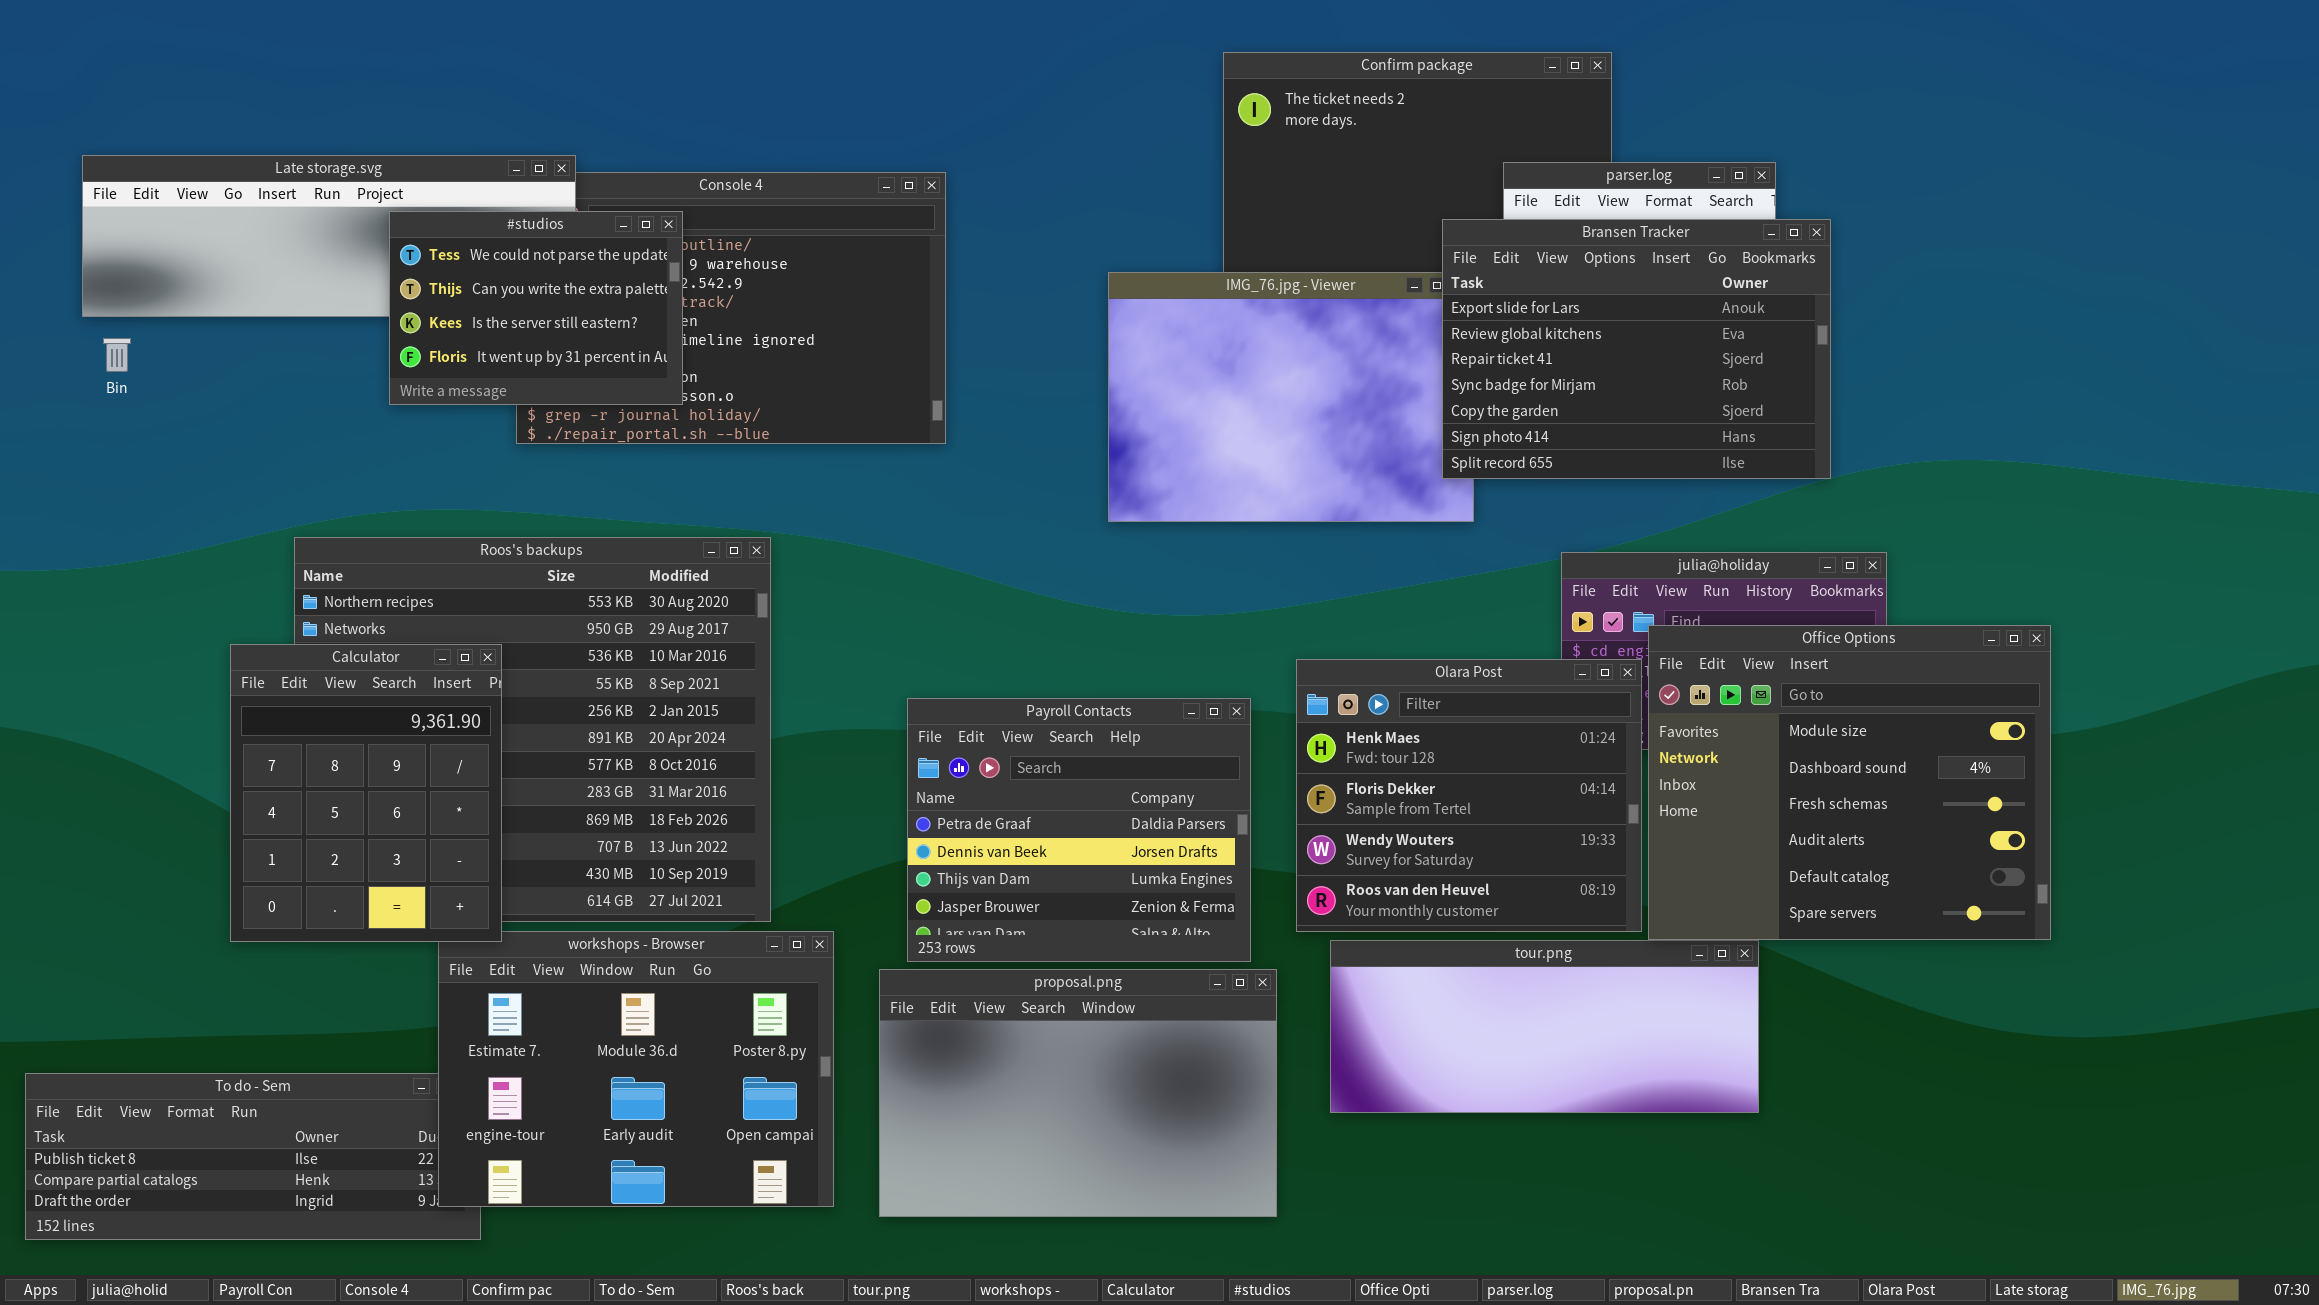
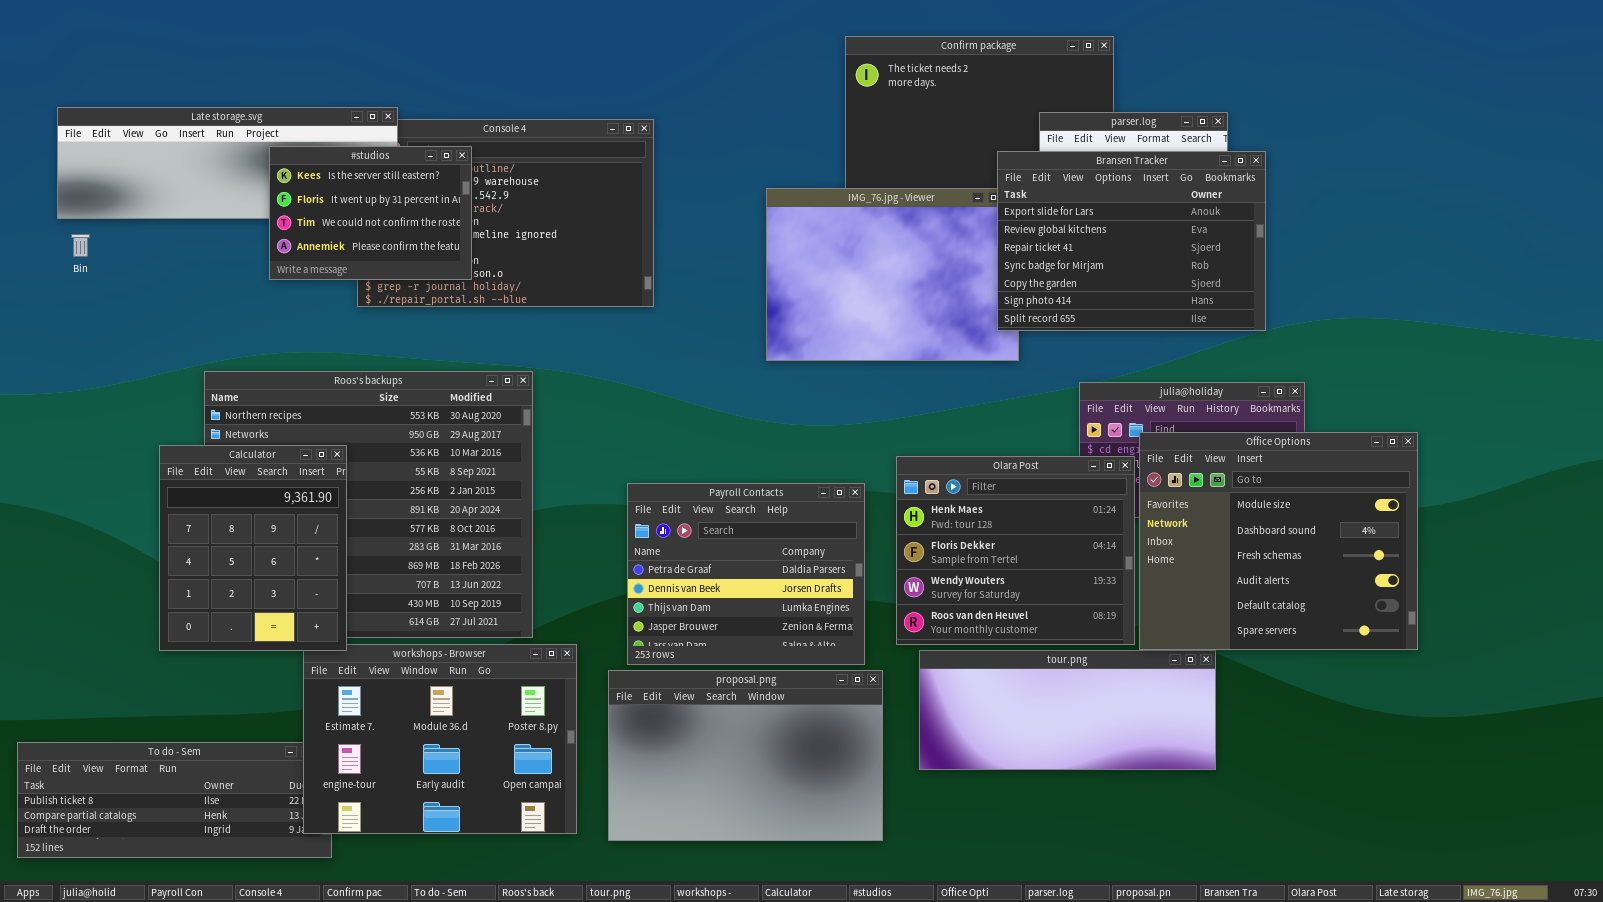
#studios: [389,211,683,405] -> [269,146,472,280], scrolled down 2 rows

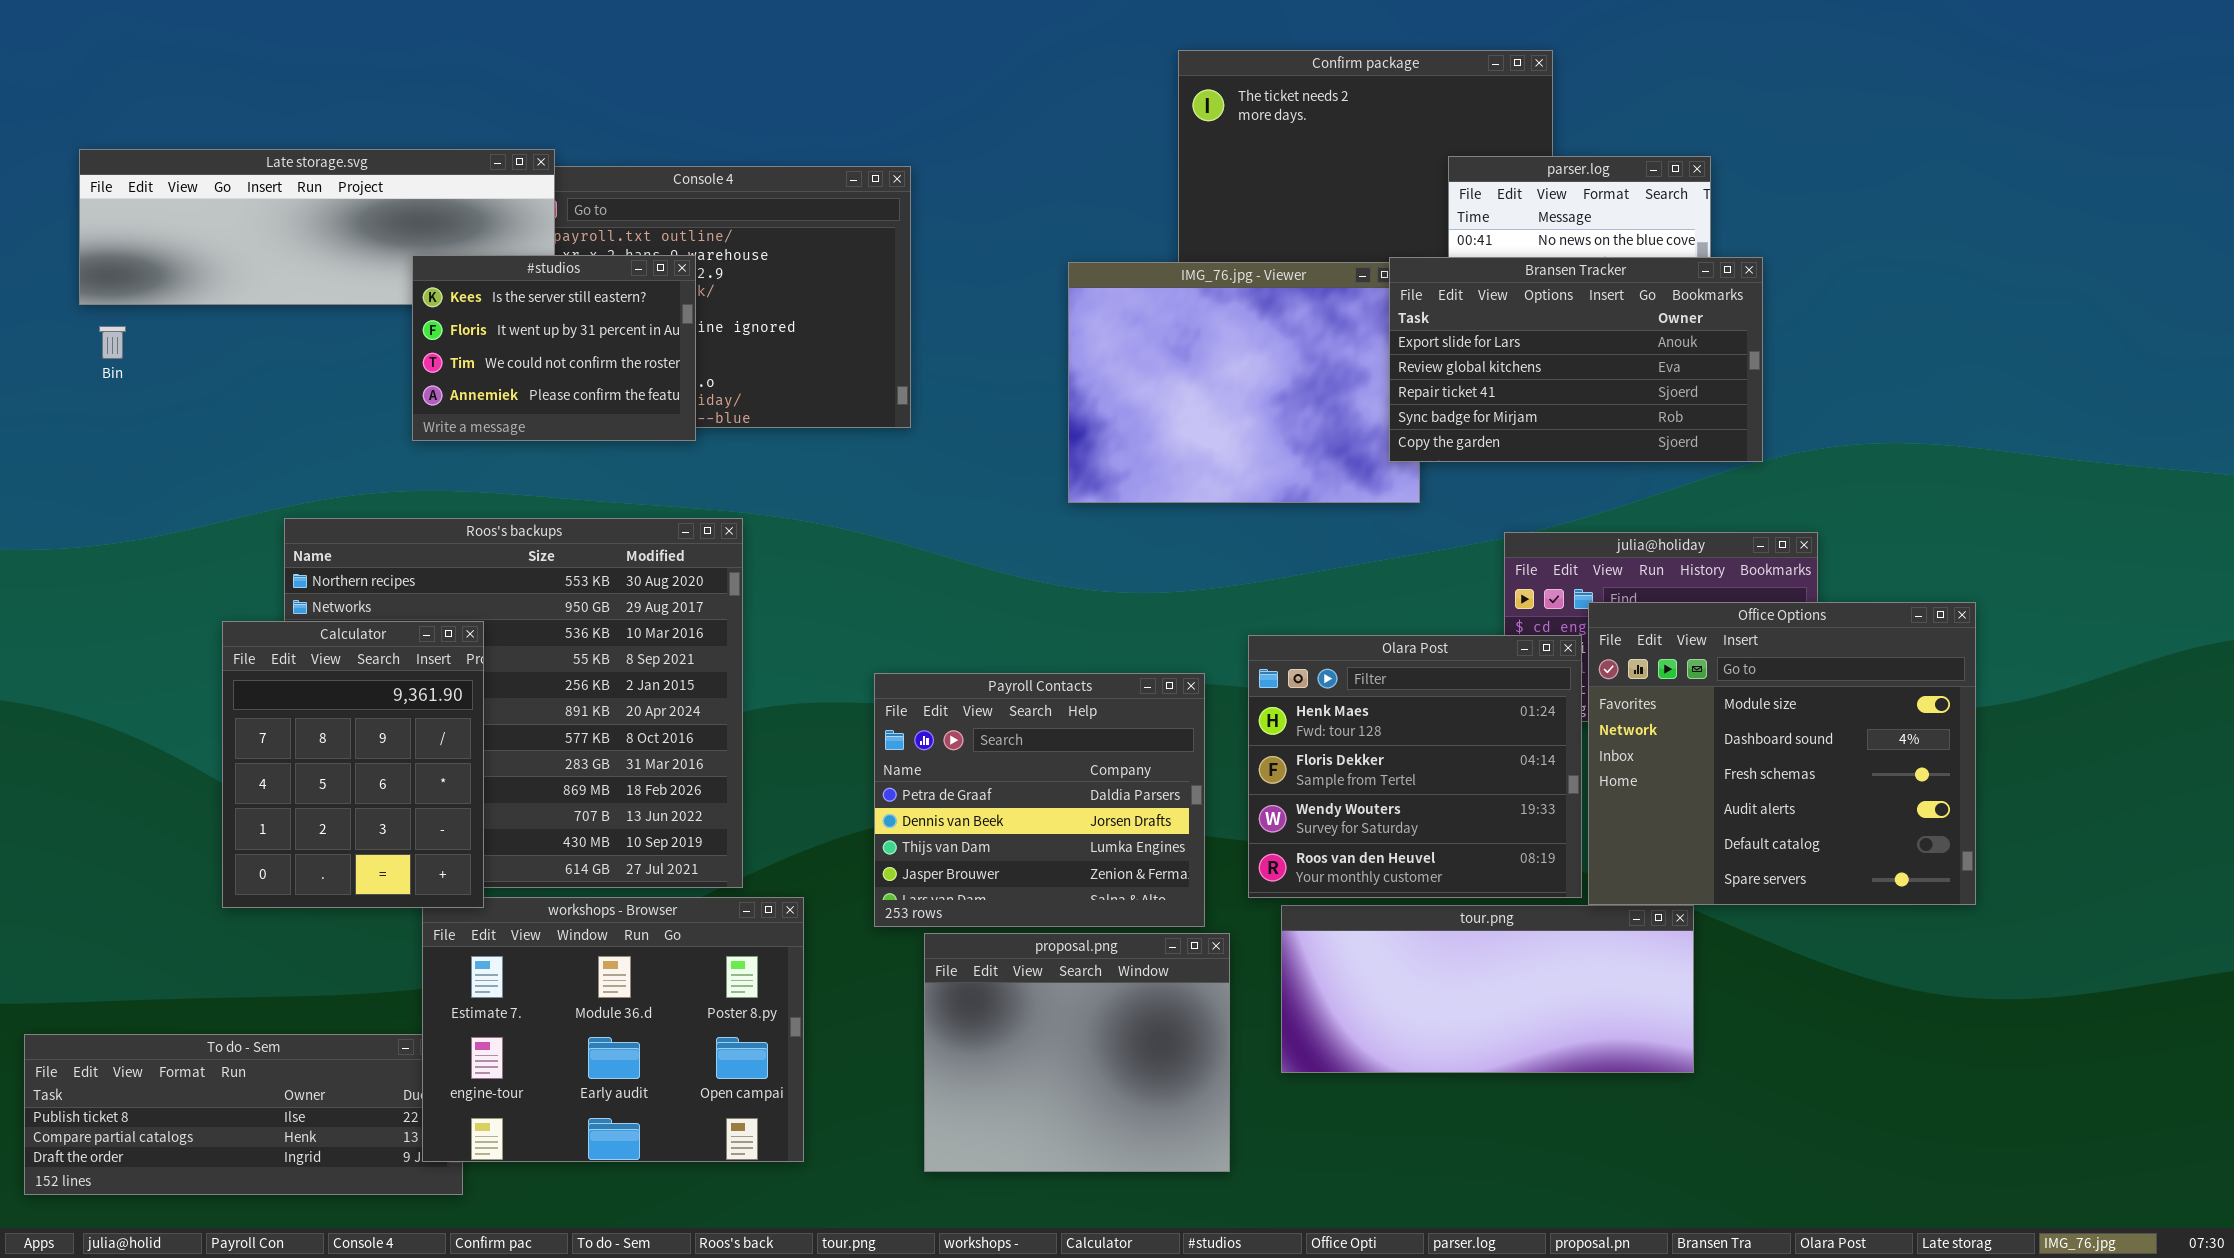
#studios: [269,146,472,280] -> [412,255,696,441], moved
Bransen Tracker: [997,151,1266,331] -> [1389,257,1763,462], resized
proposal.png: [608,670,883,841] -> [924,933,1230,1172], resized

